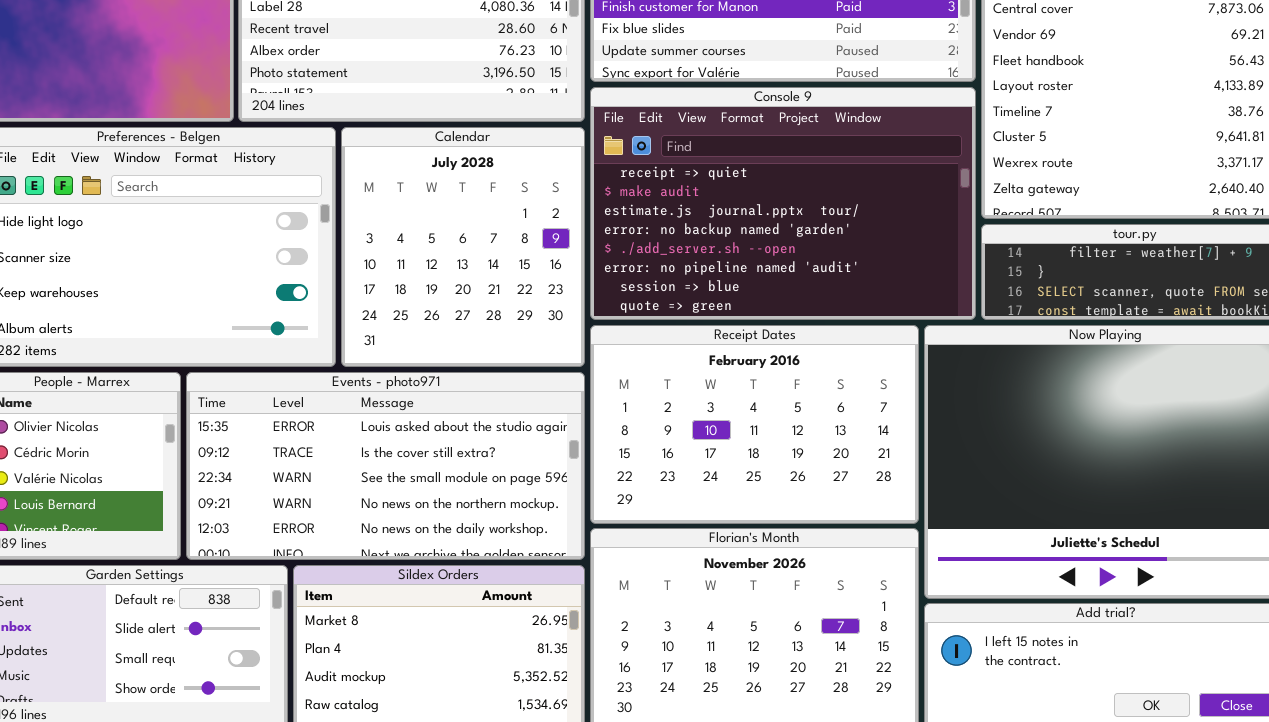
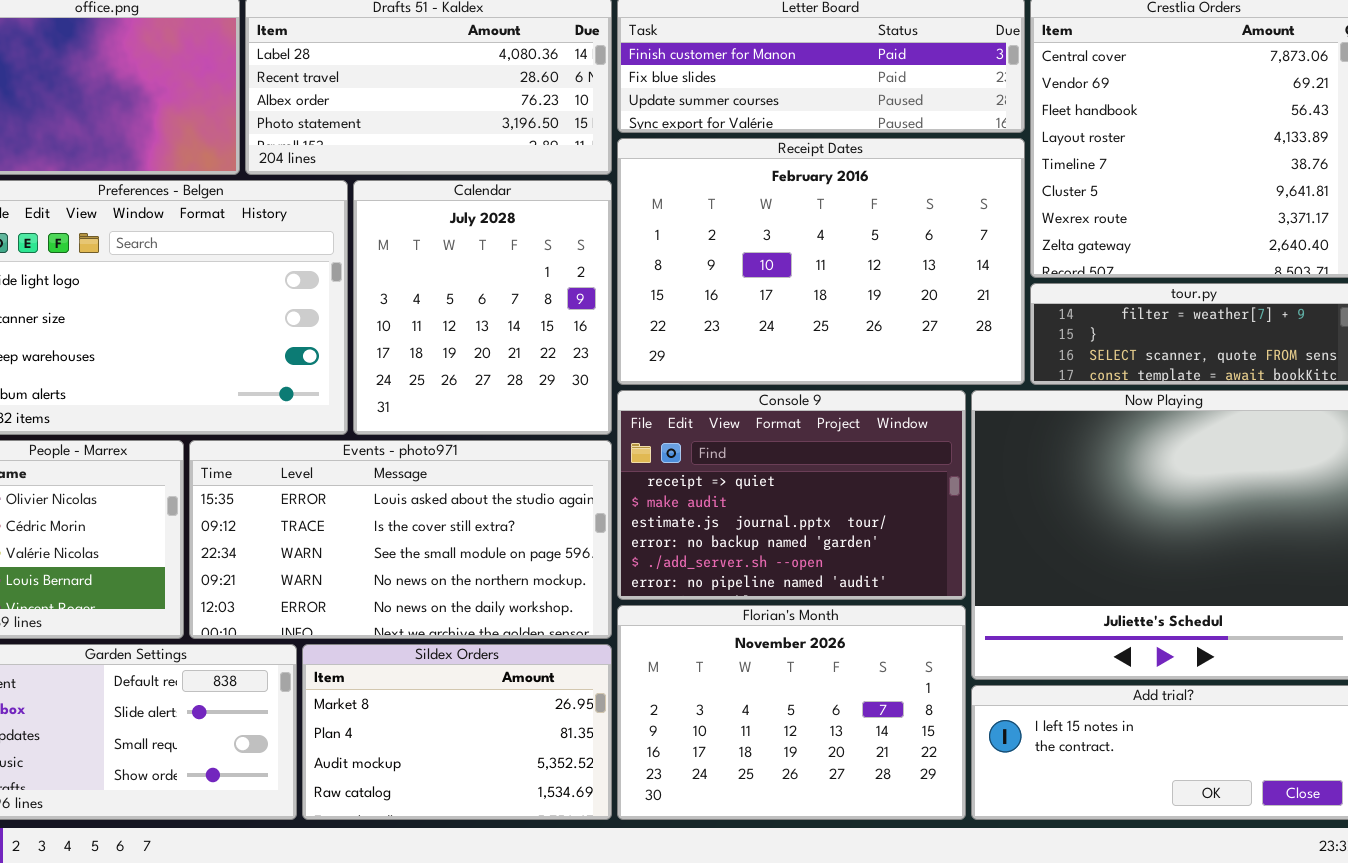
Console 9: [590,87,976,320] -> [617,390,966,600], moved, resized
Receipt Dates: [590,325,919,524] -> [617,138,1025,385], moved, resized

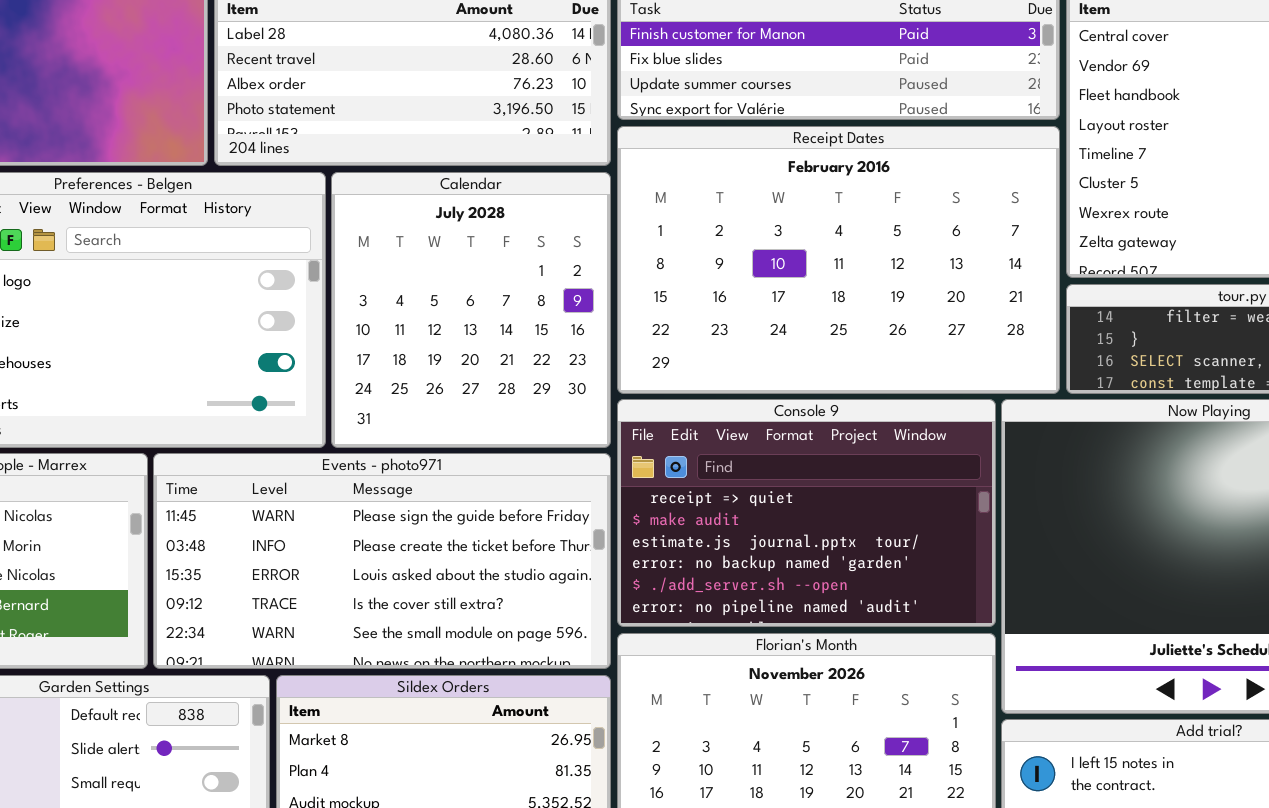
Events - photo971: [189,440,612,639] -> [153,453,611,669], scrolled up 2 rows

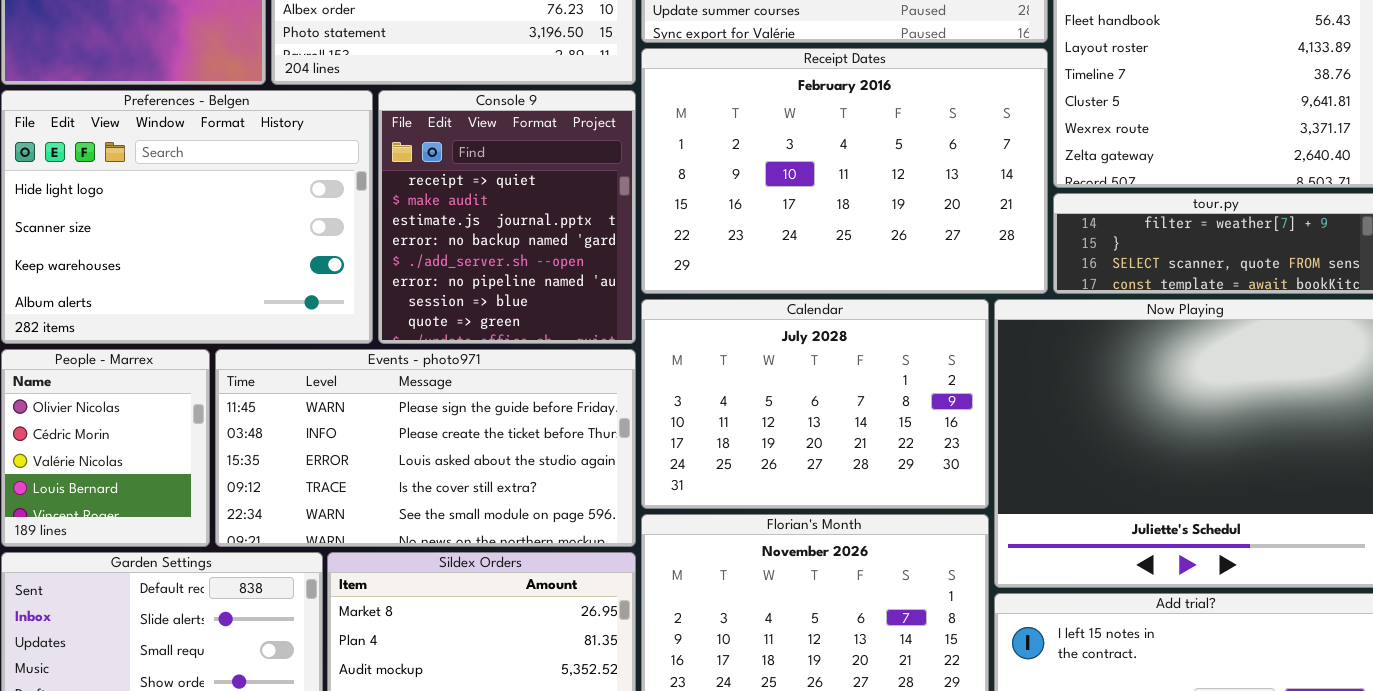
Calendar: [331,172,611,448] -> [641,299,989,509], moved, resized
Console 9: [617,399,996,627] -> [378,90,636,344], moved, resized

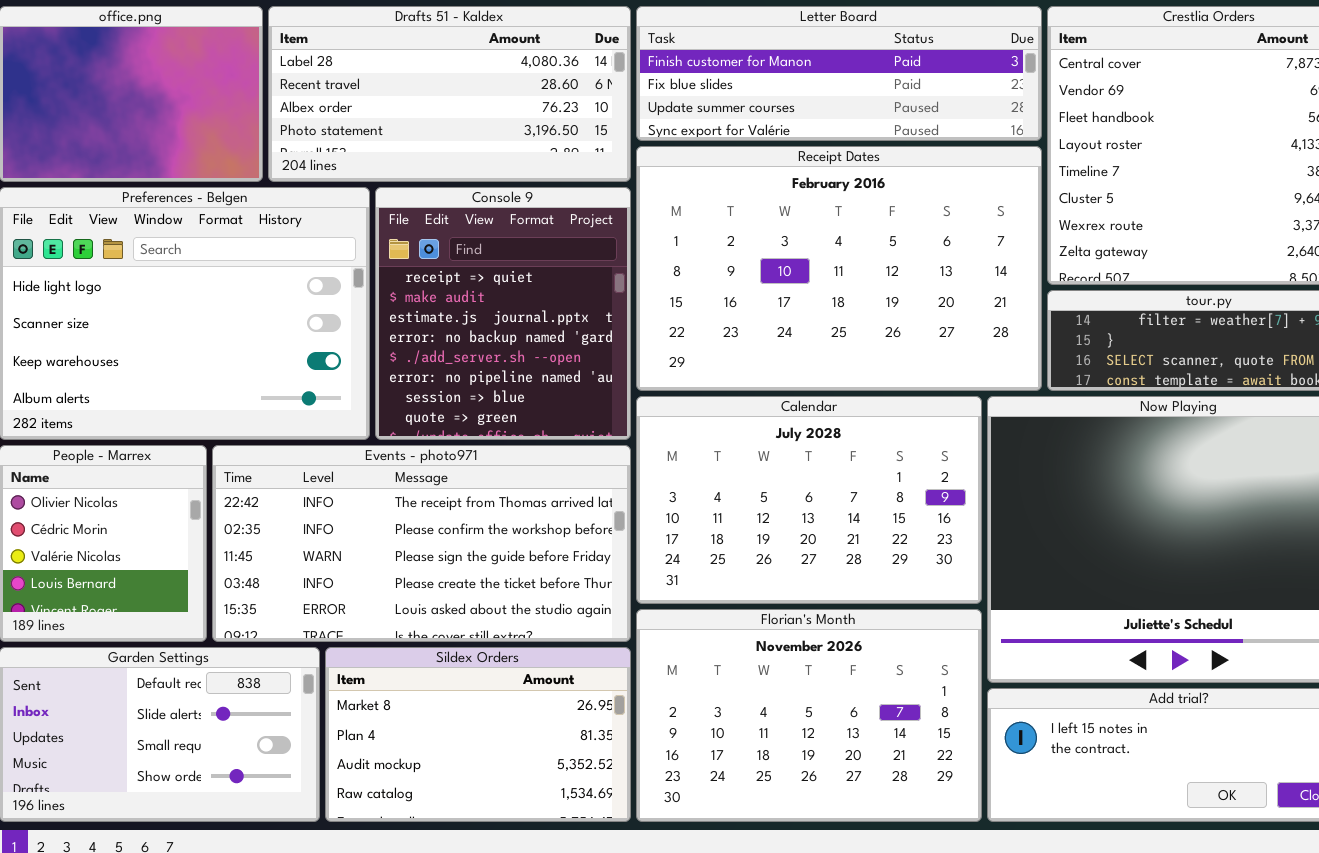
Events - photo971: [215,349,636,547] -> [212,445,631,642], scrolled up 2 rows

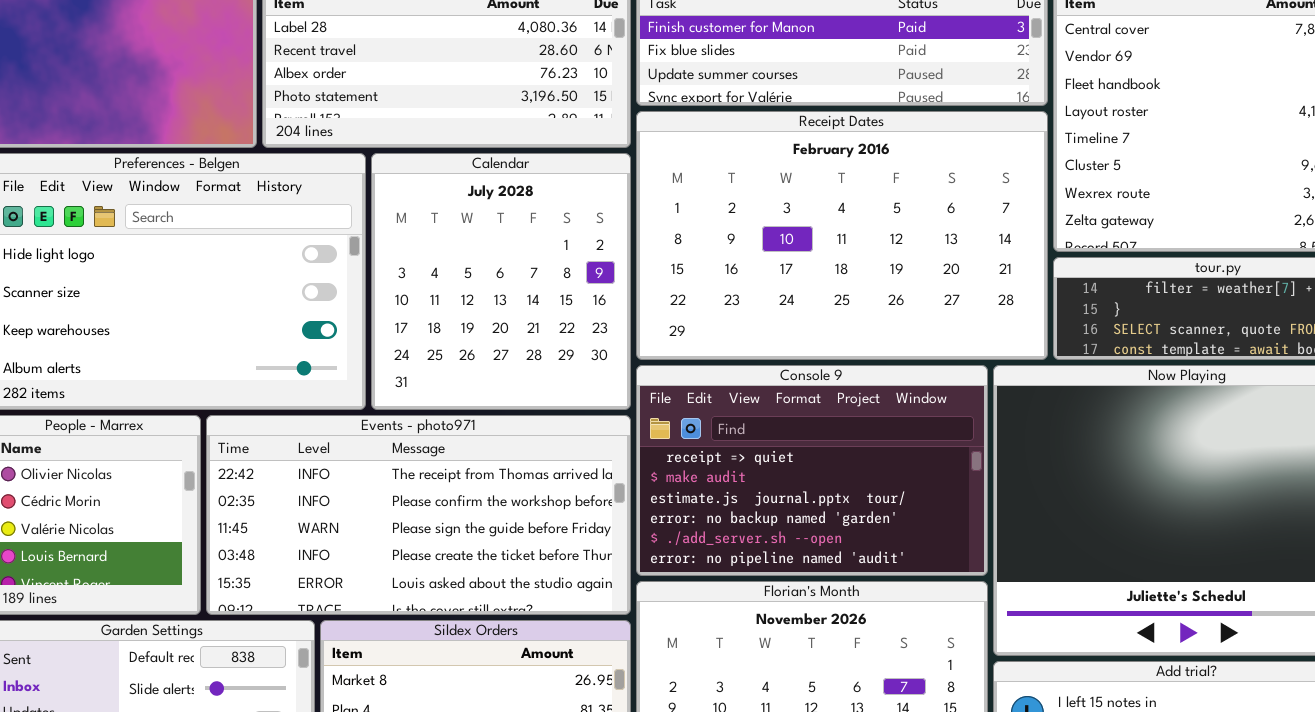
Console 9: [375,187,631,440] -> [636,365,988,576], moved, resized
Calendar: [636,396,982,604] -> [371,153,631,410], moved, resized

